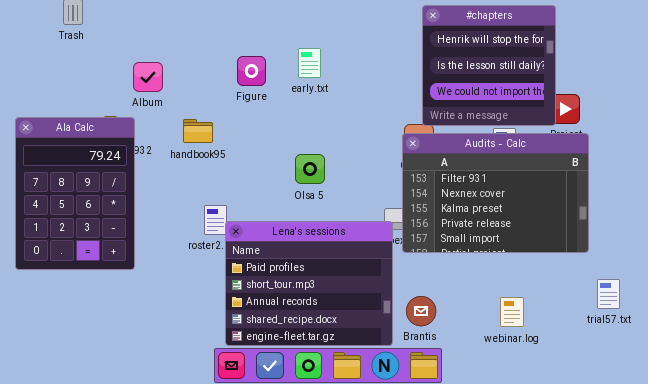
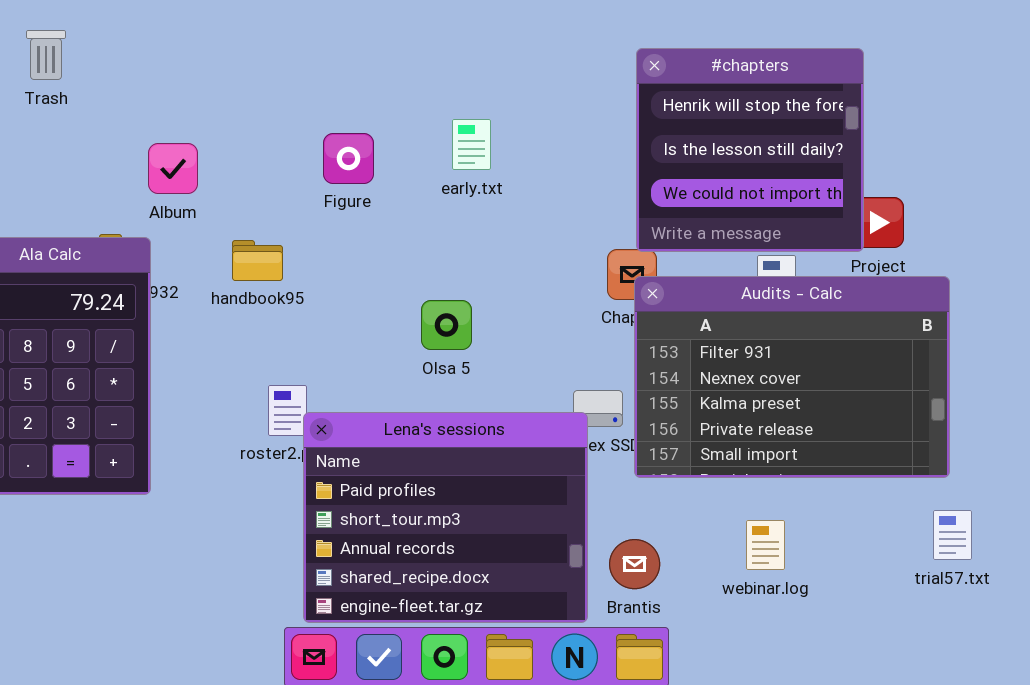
early.txt: [298,48,321,78] -> [452,119,491,170], moved
Audits - Calc: [402,133,589,253] -> [634,276,950,478], moved
webinar.log: [500,297,524,327] -> [746,520,785,570], moved

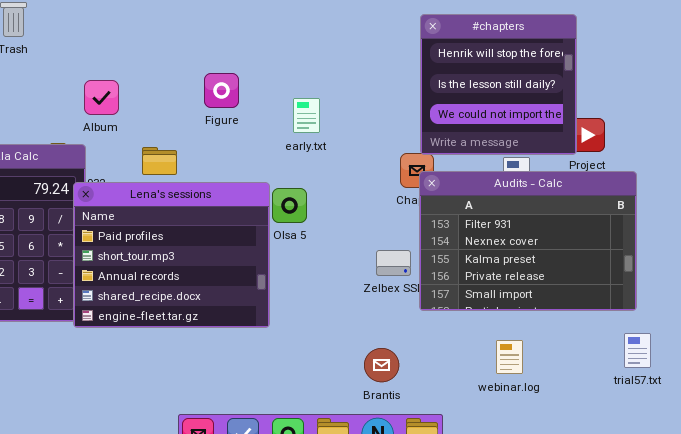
early.txt: [452,119,491,170] -> [293,98,320,133], moved
Lena's sessions: [303,412,588,623] -> [73,182,270,328], moved
Brantis: [609,539,660,589] -> [364,348,399,382], moved

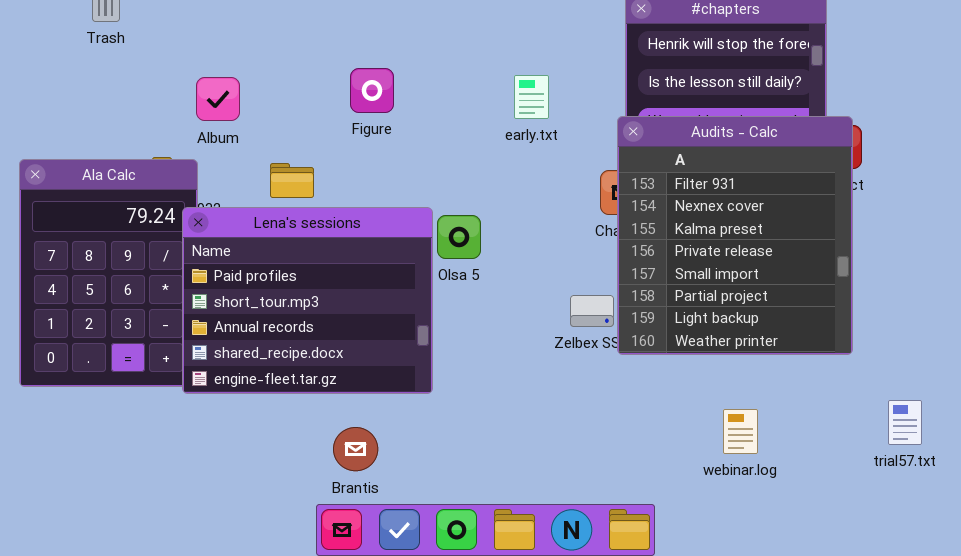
early.txt: [293,98,320,133] -> [514,75,549,119], moved
Audits - Calc: [419,171,637,311] -> [617,116,853,355], moved, resized
Brantis: [364,348,399,382] -> [333,427,378,471], moved

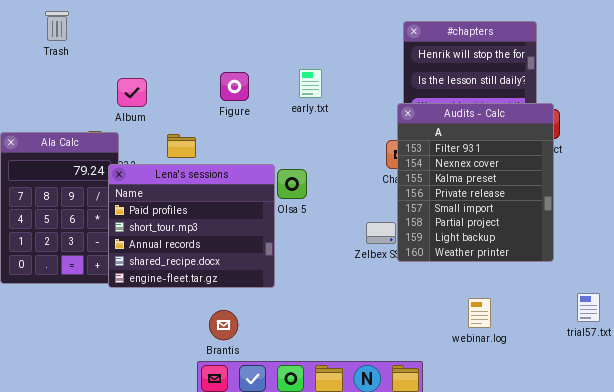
early.txt: [514,75,549,119] -> [299,69,322,98], moved

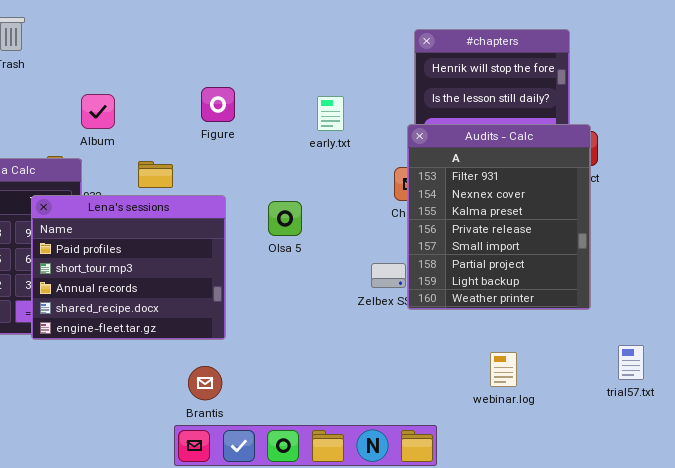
early.txt: [299,69,322,98] -> [317,96,344,131], moved
Lena's sessions: [108,164,275,288] -> [31,195,226,340], moved

